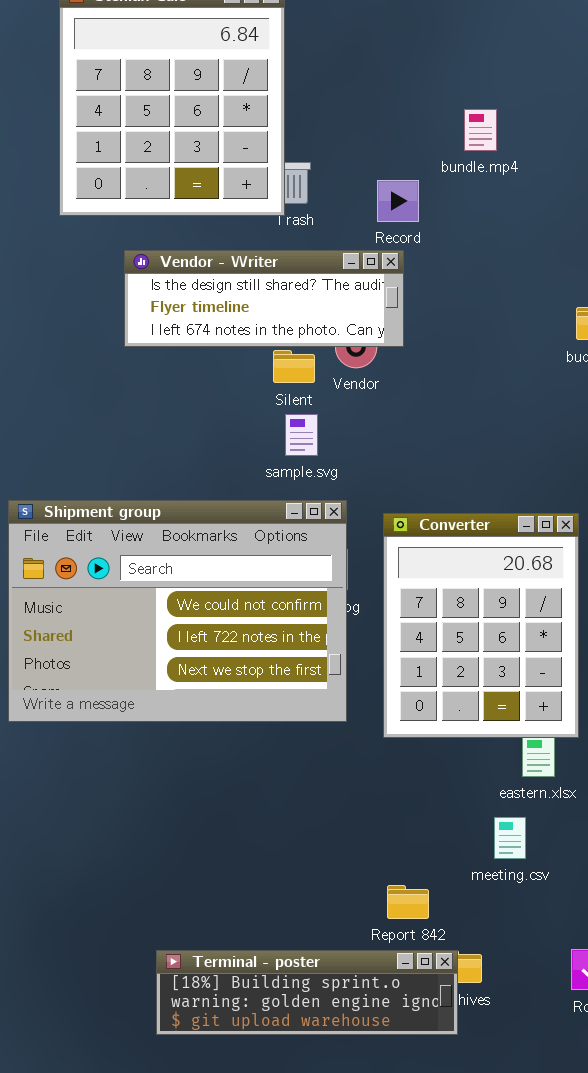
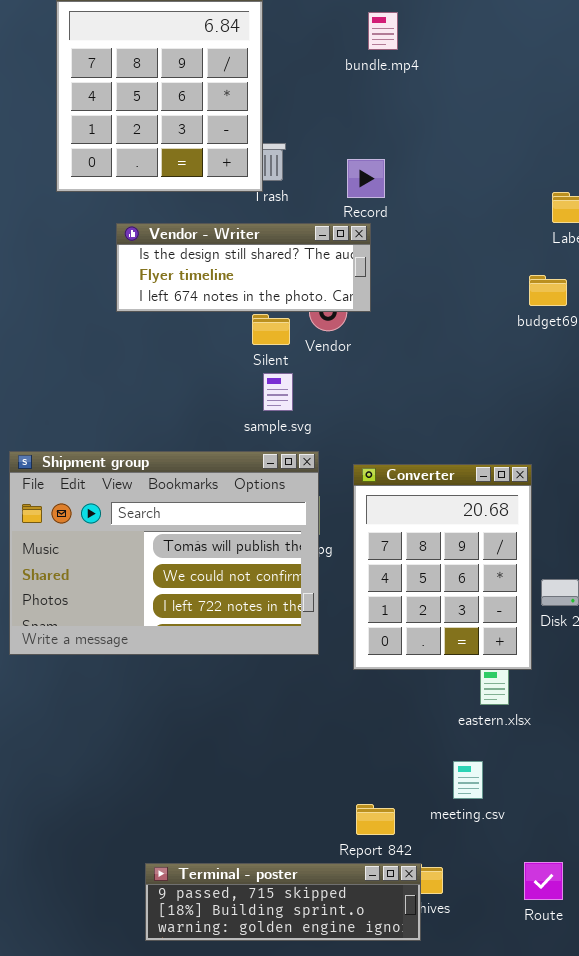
bundle.mp4: [464,109,497,151] -> [368,12,398,50], moved
Shipment group: [8,500,347,722] -> [9,451,319,655], scrolled up 1 row
meeting.csv: [494,817,526,859] -> [453,761,483,799], moved
Terminal - poster: [156,950,458,1035] -> [145,863,421,941], scrolled up 1 row

